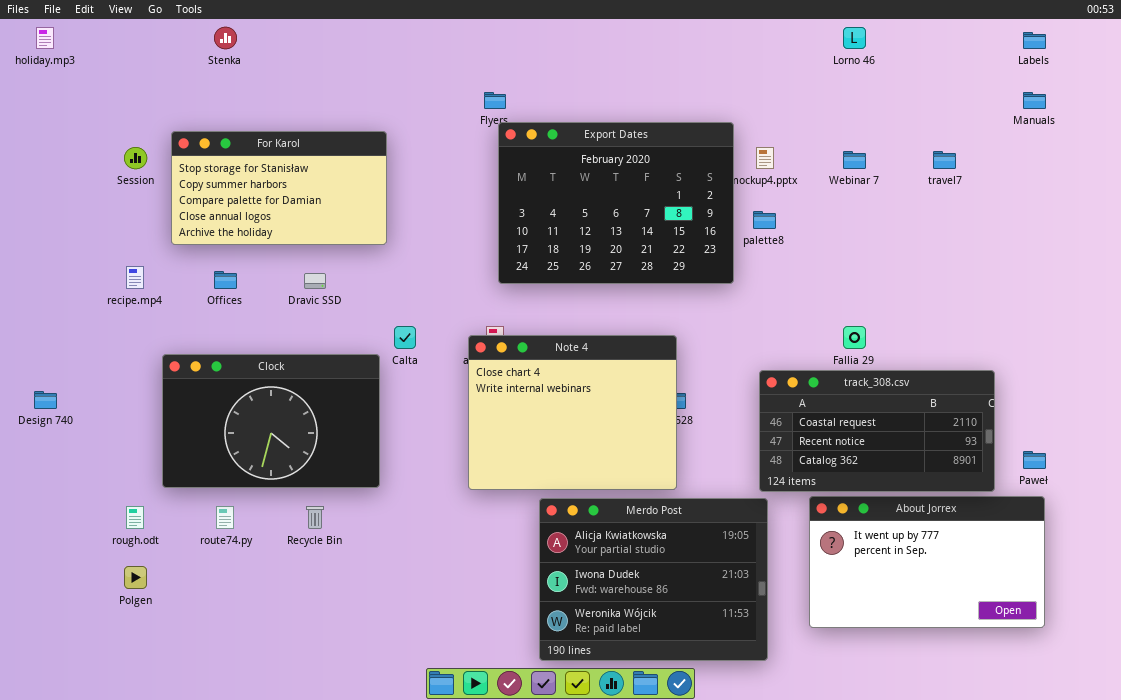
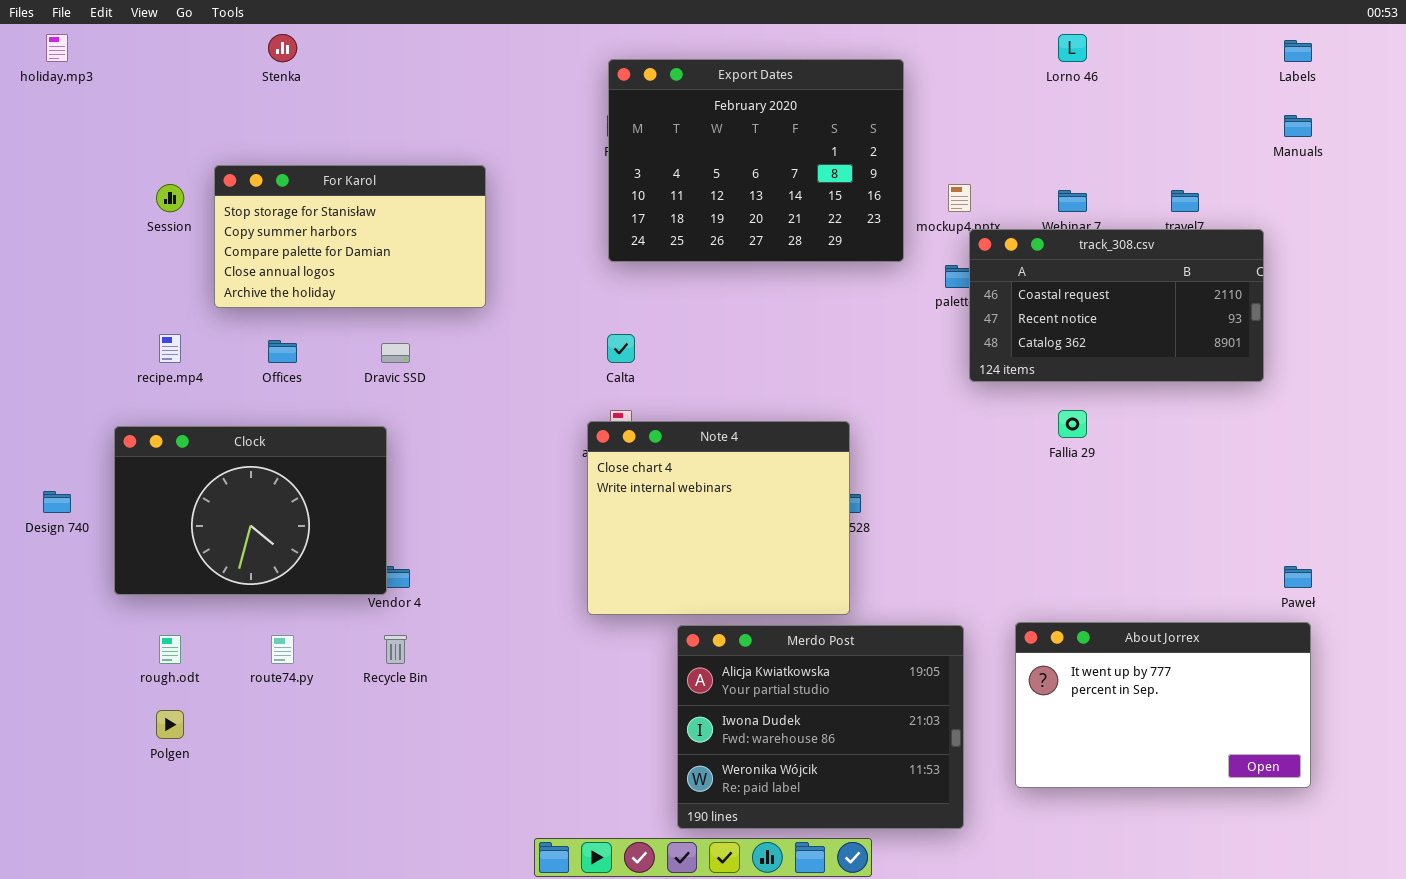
Export Dates: [498,122,734,284] -> [608,59,904,262], moved
Calta: [394,326,416,349] -> [607,334,635,363], moved
Clock: [162,354,380,488] -> [114,426,387,595], moved
track_308.csv: [759,370,995,492] -> [969,229,1264,382], moved

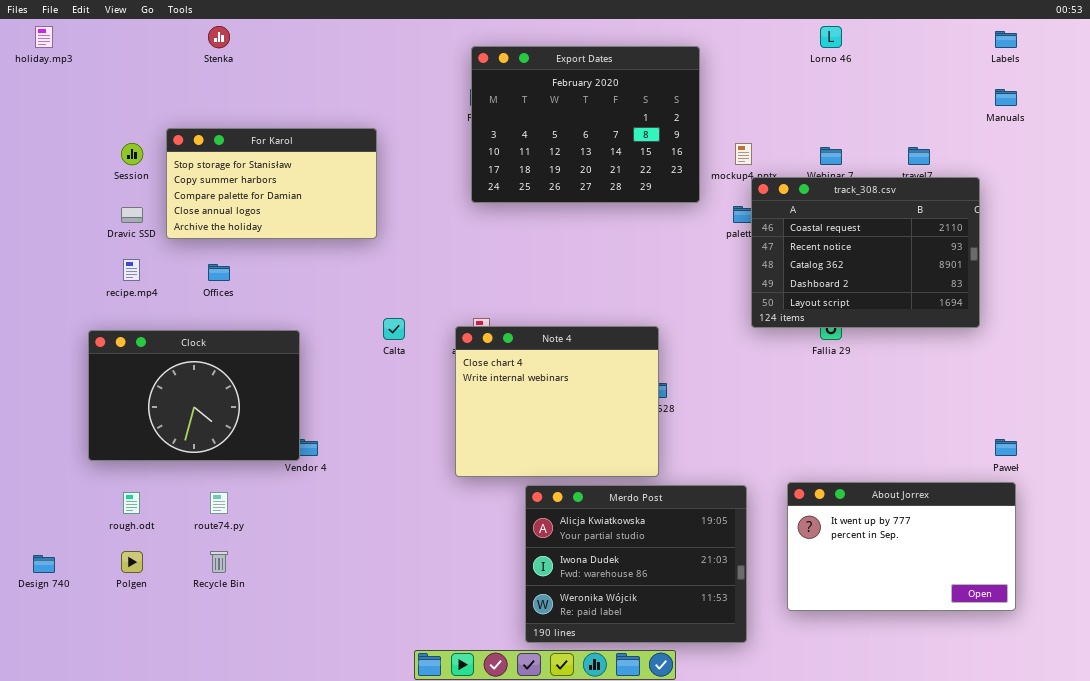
track_308.csv: [969,229,1264,382] -> [751,177,980,328], resized
Calta: [607,334,635,363] -> [383,318,405,340], moved
Dravic SSD: [381,343,410,363] -> [121,207,143,223], moved
Design 740: [43,491,71,513] -> [33,555,55,573], moved
Recycle Bin: [384,635,407,664] -> [210,551,228,573], moved

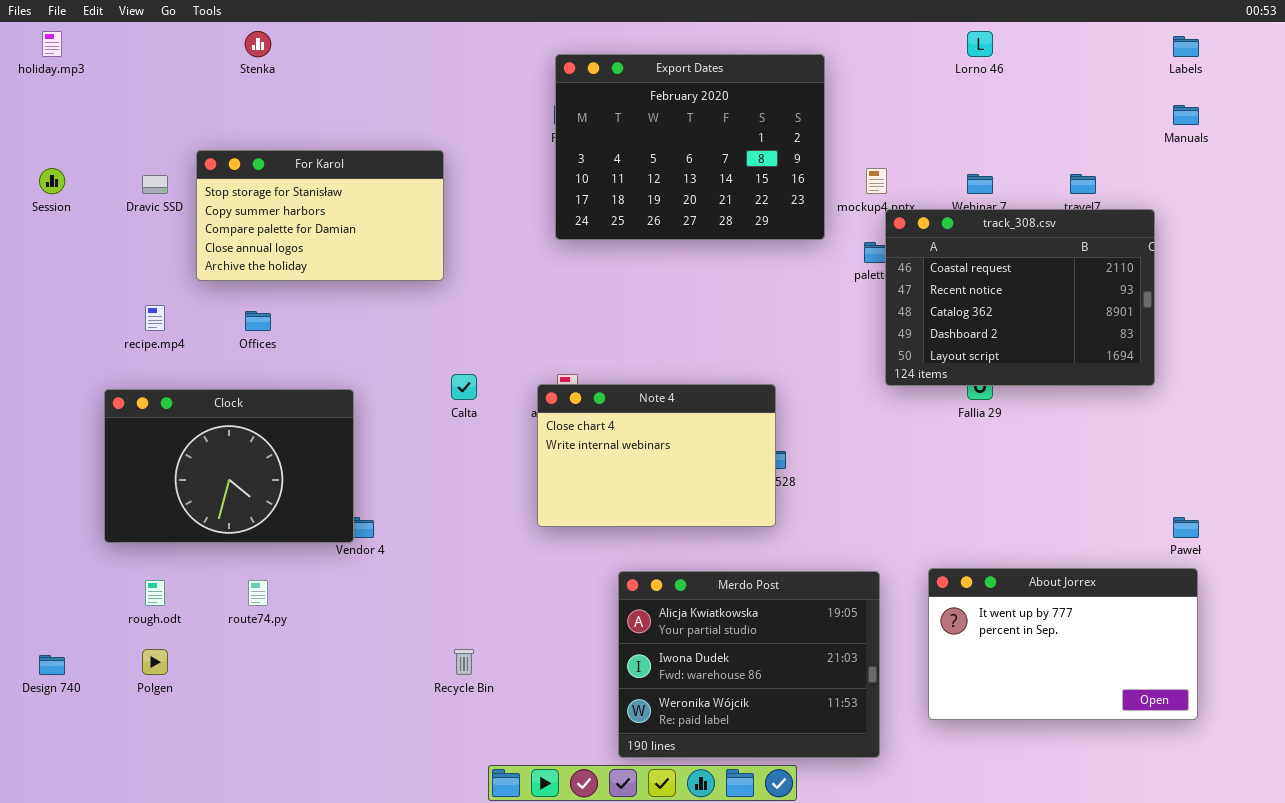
Session: [121,143,143,165] -> [39,168,65,194], moved
Dravic SSD: [121,207,143,223] -> [142,175,168,194], moved
Note 4: [455,326,659,477] -> [537,384,776,527], resized
Recycle Bin: [210,551,228,573] -> [454,649,474,675], moved

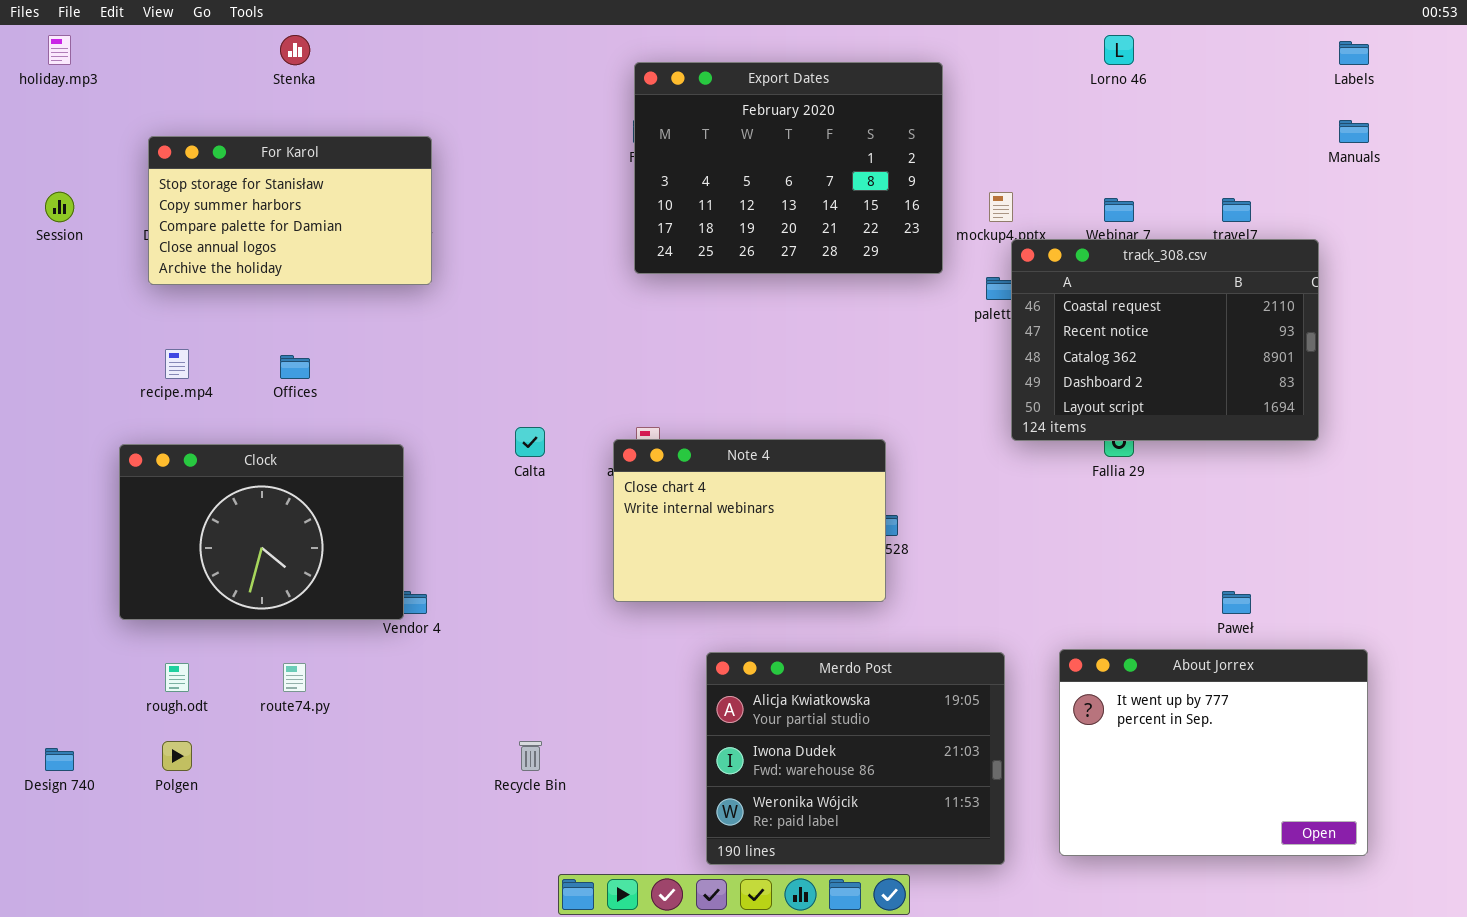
For Karol: [196,150,444,281] -> [148,136,432,285], moved
Paweł: [1173,517,1199,538] -> [1222,591,1251,614], moved
About Jorrex: [928,568,1198,720] -> [1059,649,1368,856], resized

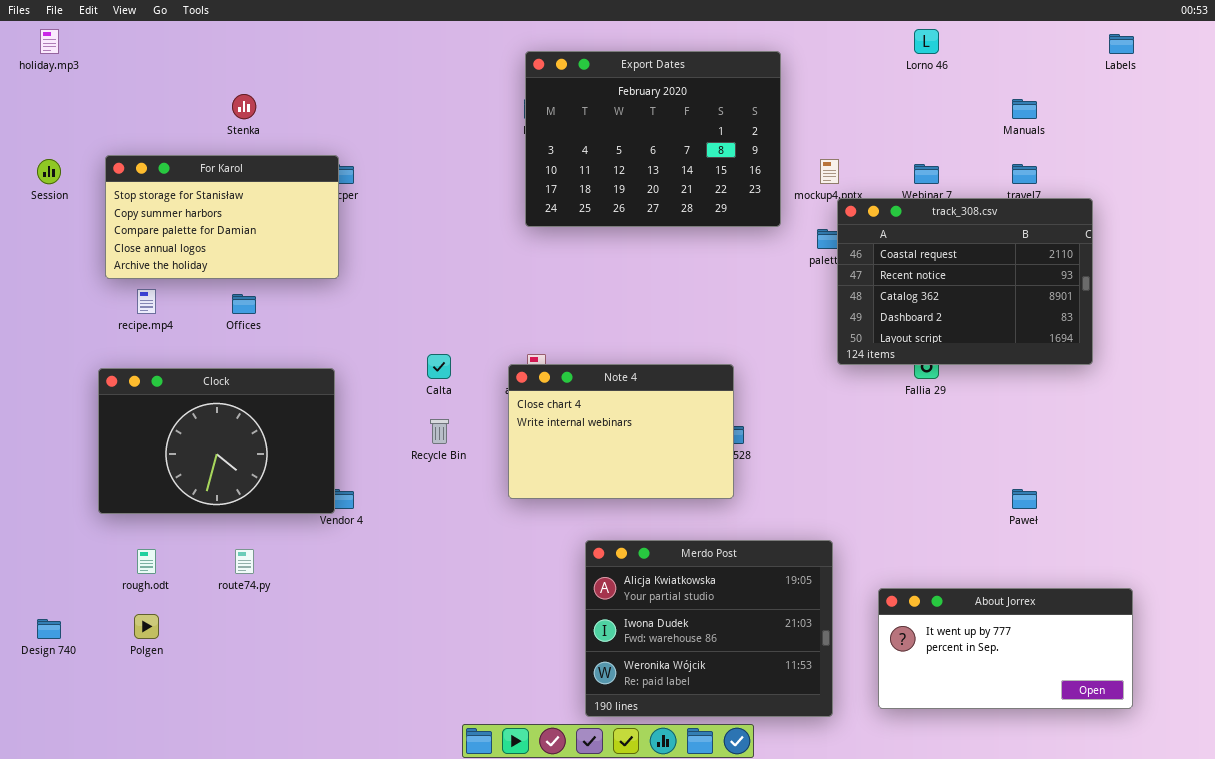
Stenka: [280,35,310,65] -> [232,94,256,119], moved
Manuals: [1339,120,1369,143] -> [1012,99,1037,119], moved
For Karol: [148,136,432,285] -> [105,155,339,279], moved
About Jorrex: [1059,649,1368,856] -> [878,588,1133,709], resized
Recycle Bin: [519,741,542,771] -> [430,419,449,444], moved

